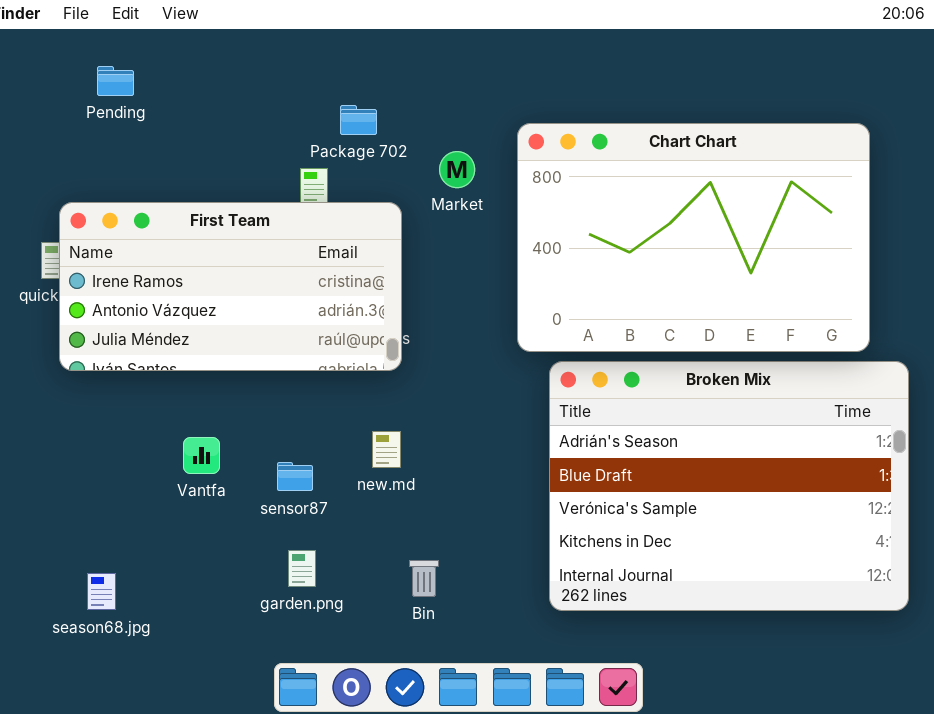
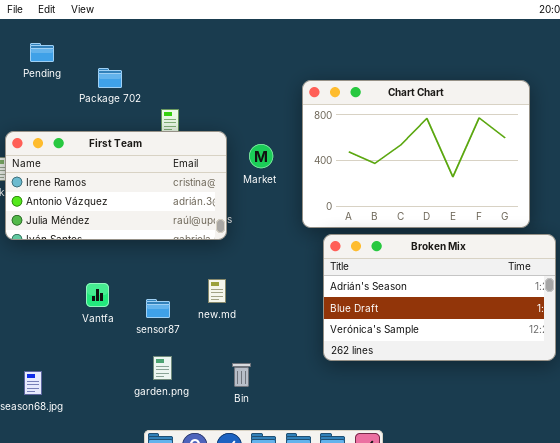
Package 702: [340,105,377,135] -> [98,68,122,88], moved
Market: [439,151,475,188] -> [249,144,273,168], moved
Broken Mix: [549,361,909,611] -> [323,234,556,361], resized

